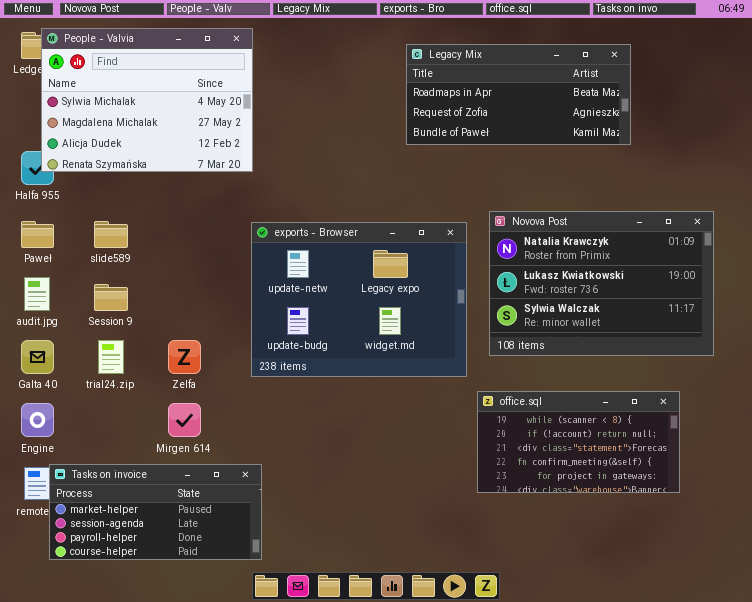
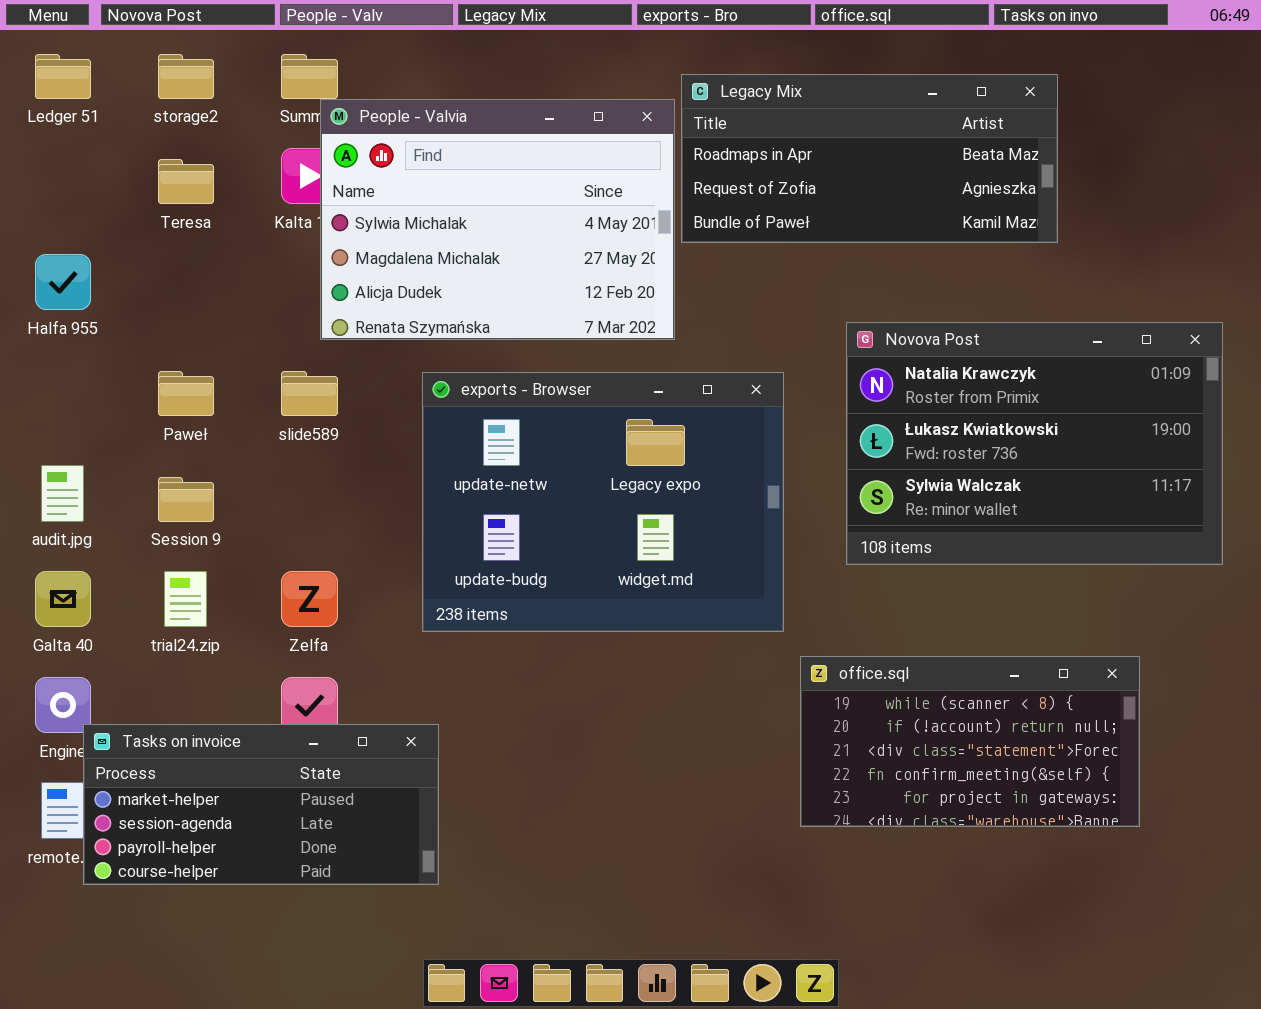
People - Valvia: [41,28,253,172] -> [320,99,675,340], moved
Novova Post: [489,211,714,356] -> [846,322,1223,565], moved
Paweł: [21,221,54,248] -> [158,371,214,416], moved
slide589: [94,221,128,248] -> [281,371,338,416], moved
Tasks on invoice: [49,464,262,560] -> [83,724,439,885], moved

